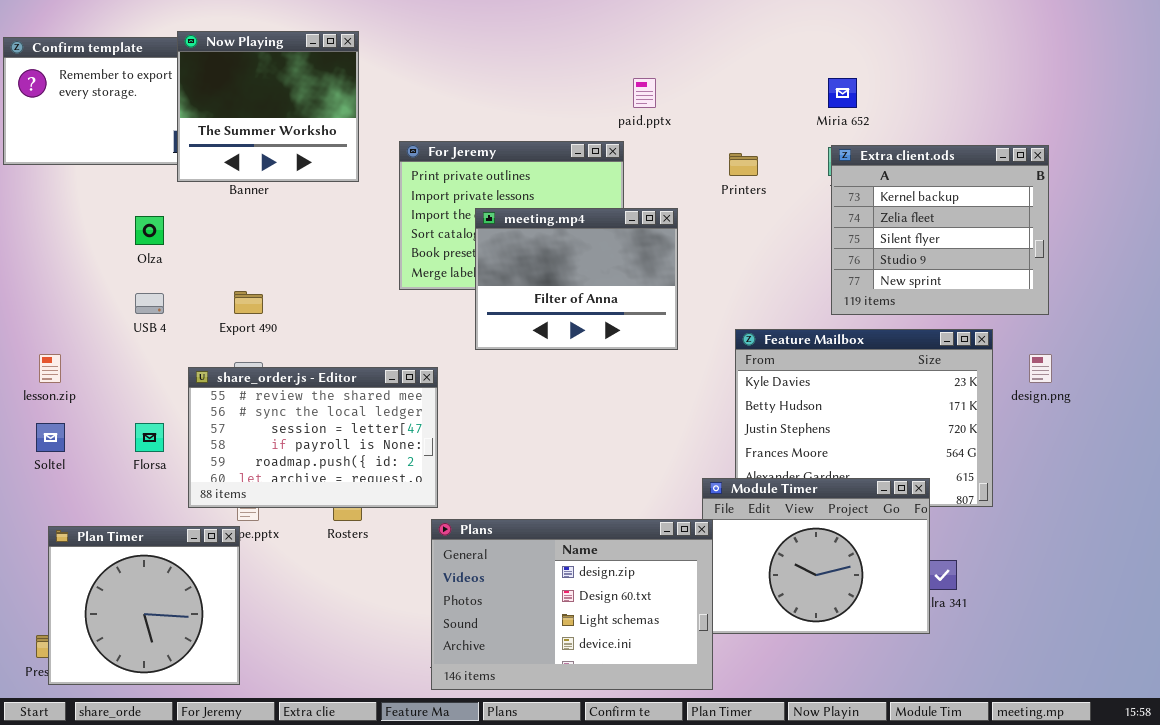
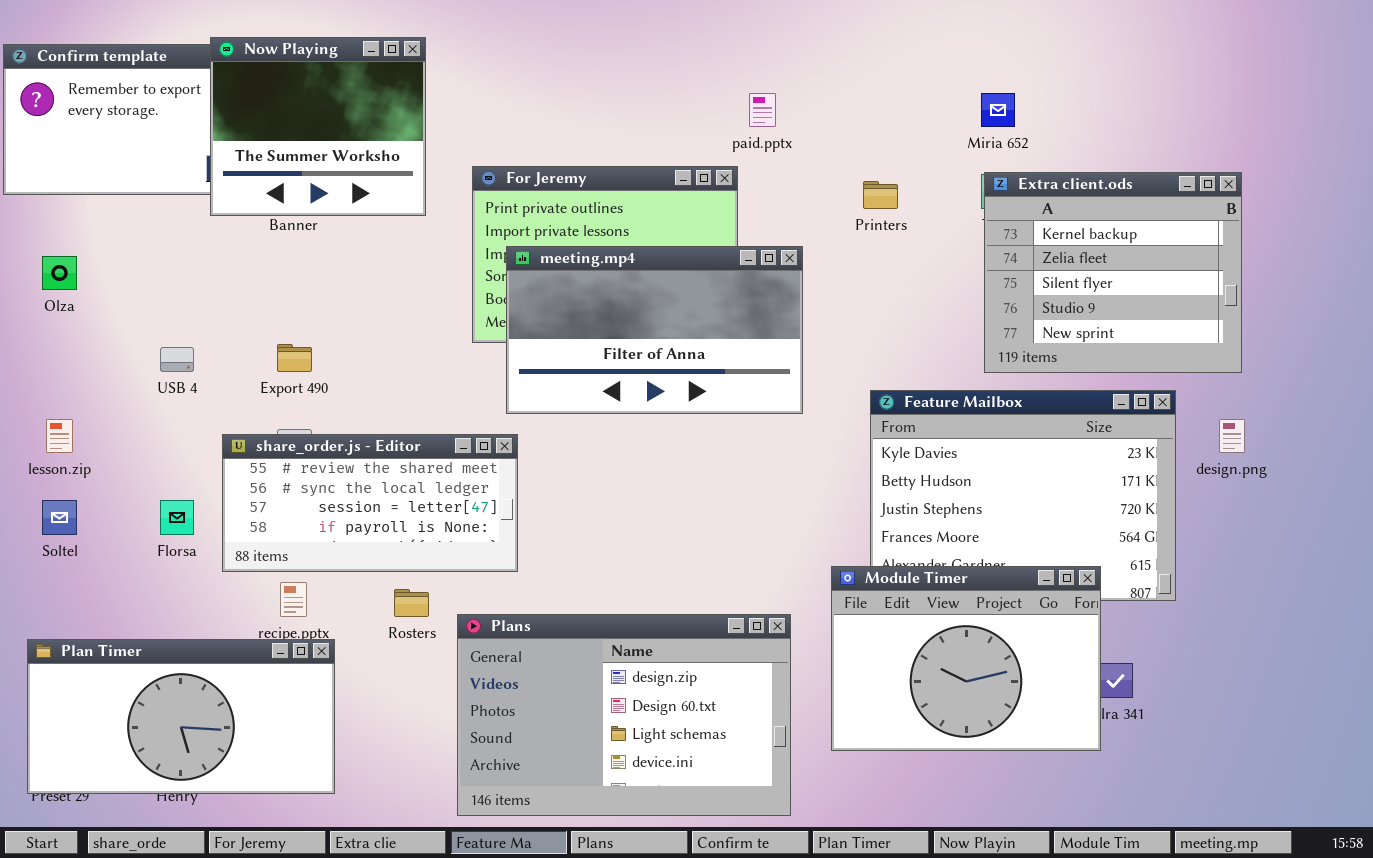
meeting.mp4: [475,208,678,350] -> [506,246,803,414], resized
Olza: [135,216,164,245] -> [42,256,77,290], moved
share_order.js - Editor: [188,367,438,508] -> [222,434,518,572], resized
Plans: [431,519,713,690] -> [457,614,791,816], moved
Plan Timer: [48,526,240,685] -> [27,639,335,794], moved, resized

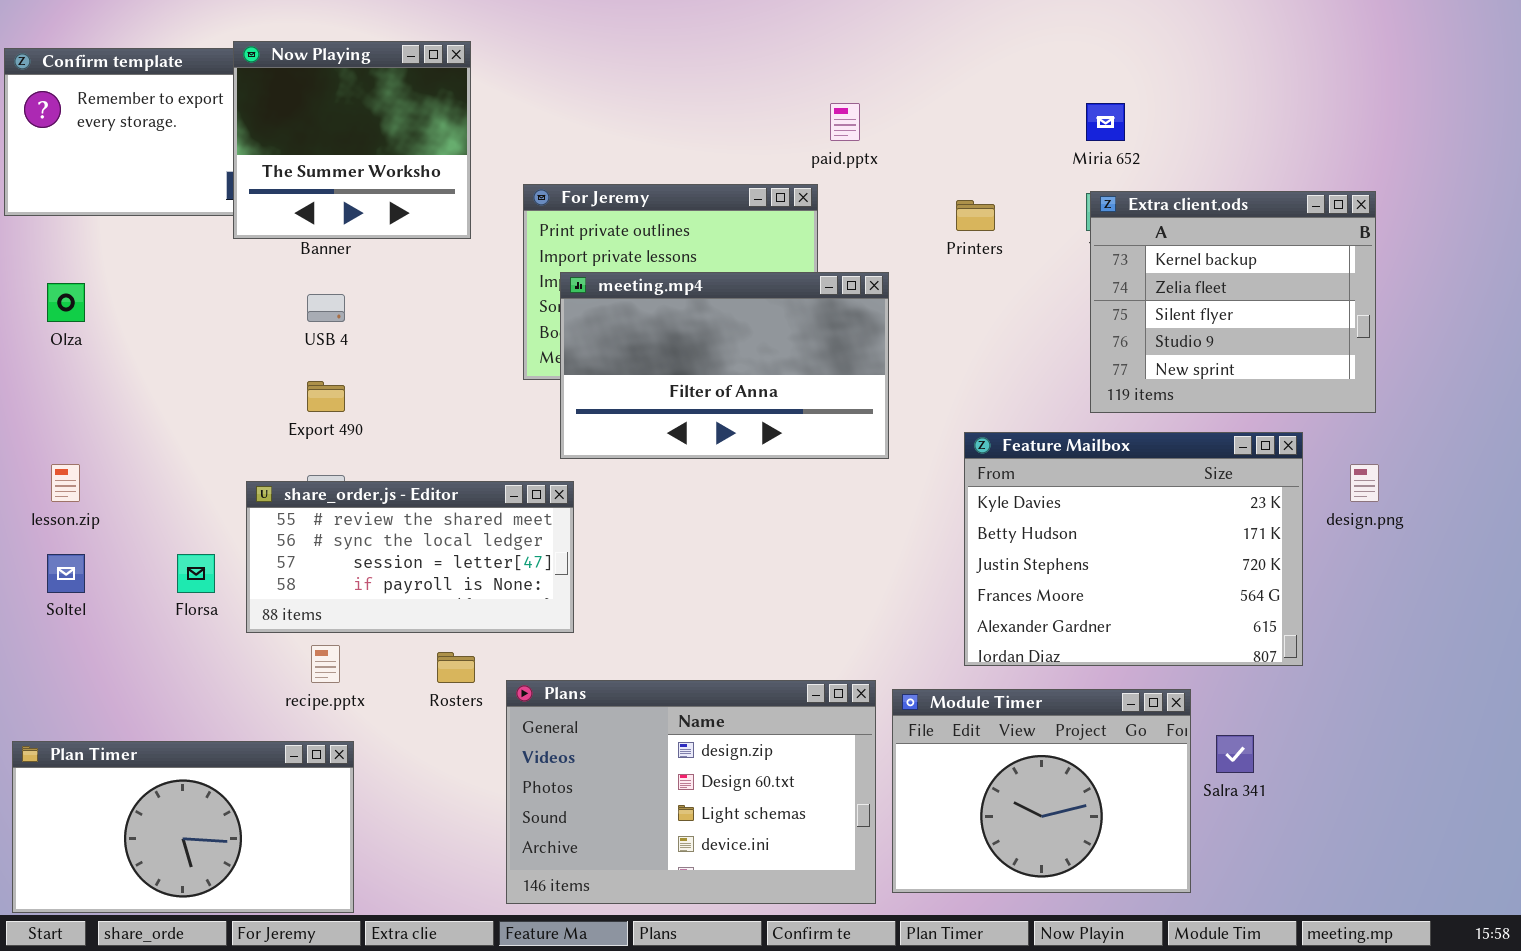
USB 4: [160,347,194,372] -> [307,294,345,322], moved
Module Timer: [831,566,1101,751] -> [892,689,1191,893], moved
Plan Timer: [27,639,335,794] -> [12,741,354,913], moved

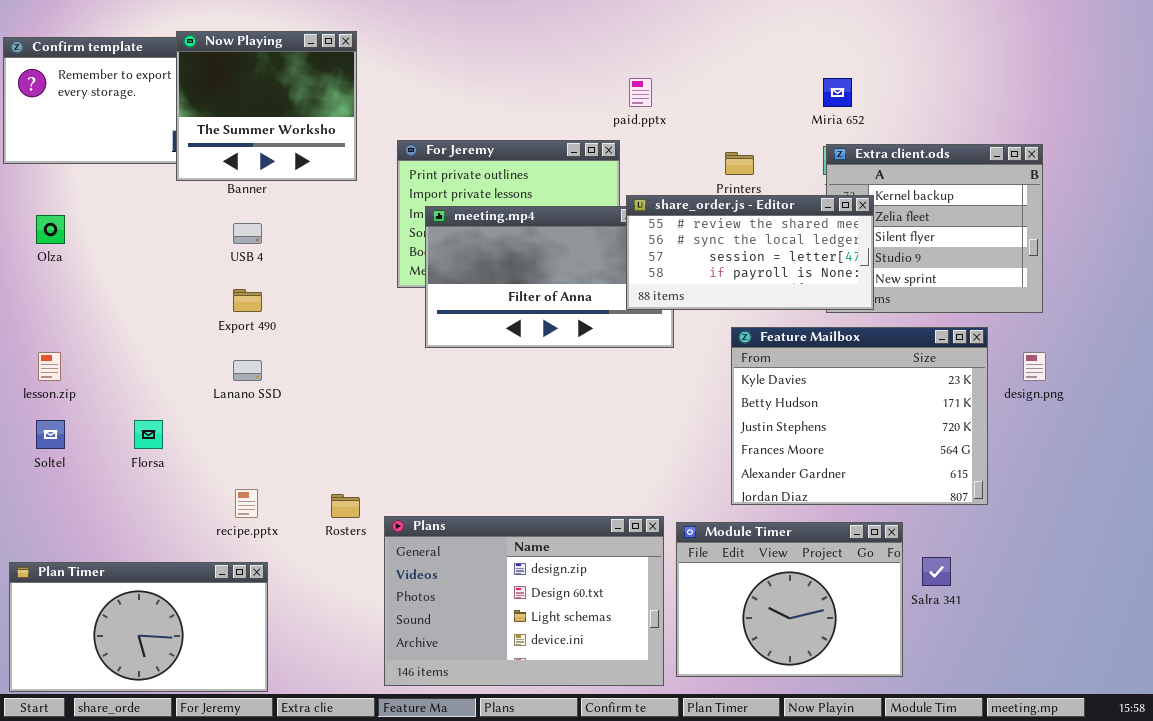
share_order.js - Editor: [246,481,574,633] -> [626,195,874,310], moved

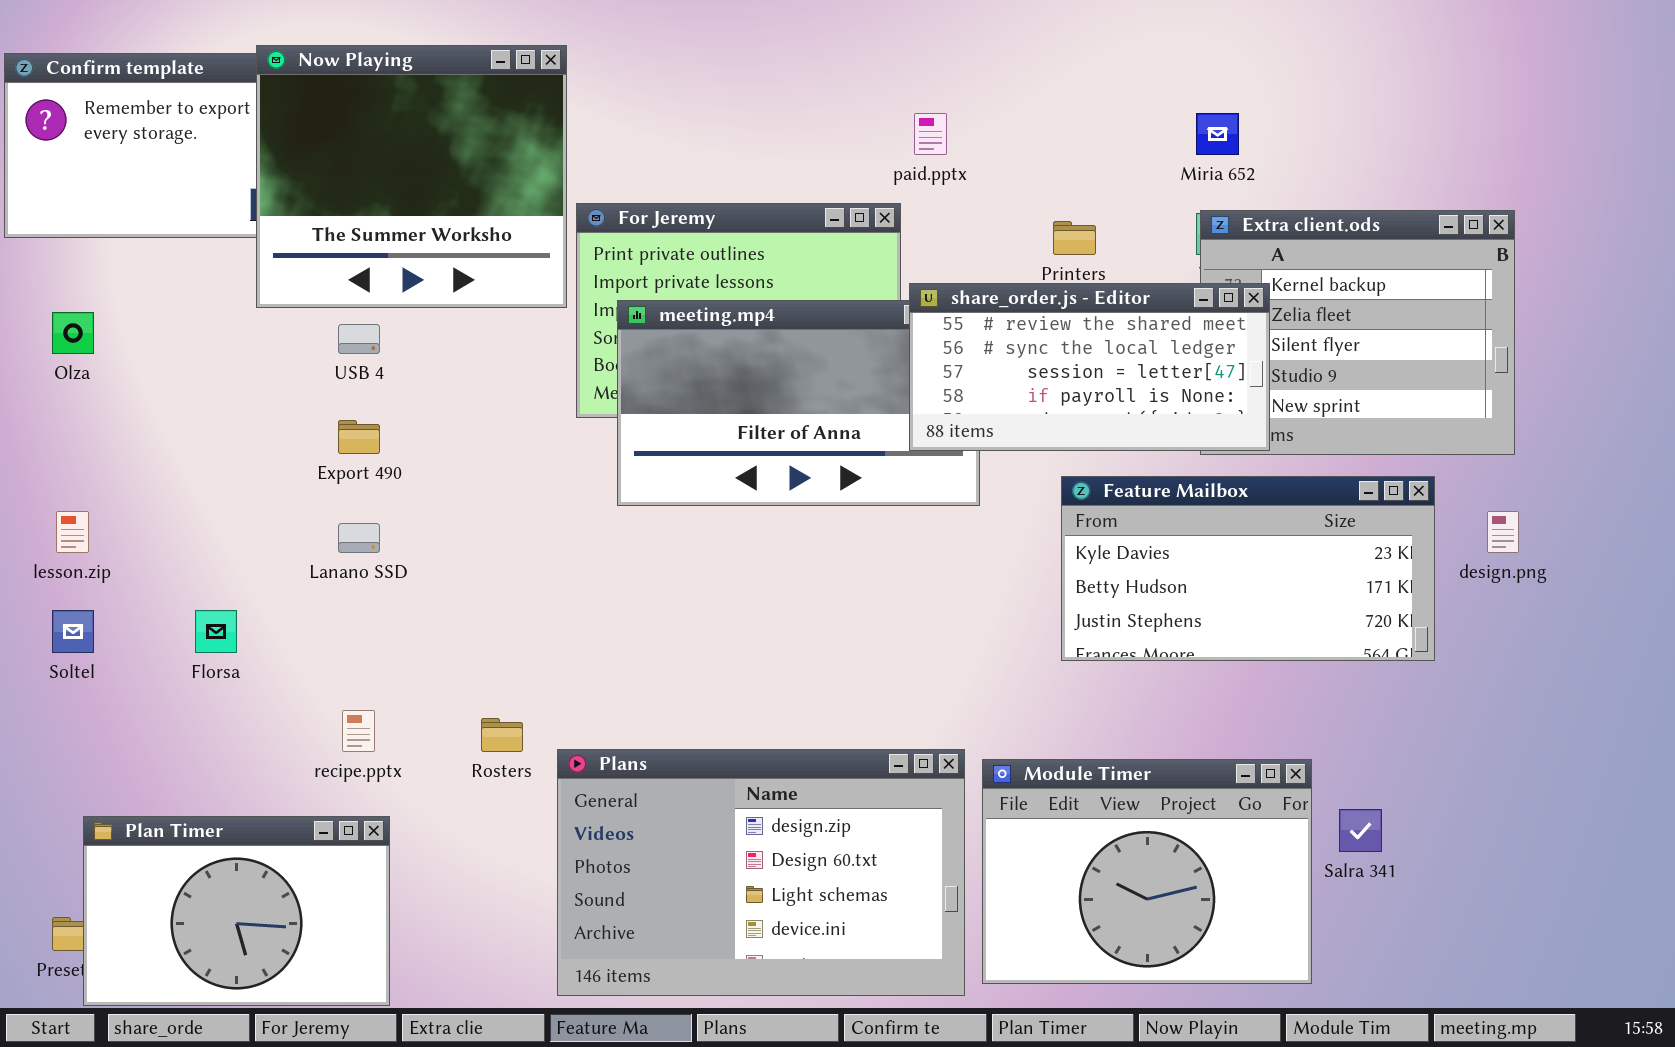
Now Playing: [176,31,357,181] -> [256,45,567,308], resized
Feature Mailbox: [731,327,988,505] -> [1061,476,1435,661], resized
Plan Timer: [9,562,268,692] -> [83,816,390,1006], resized

